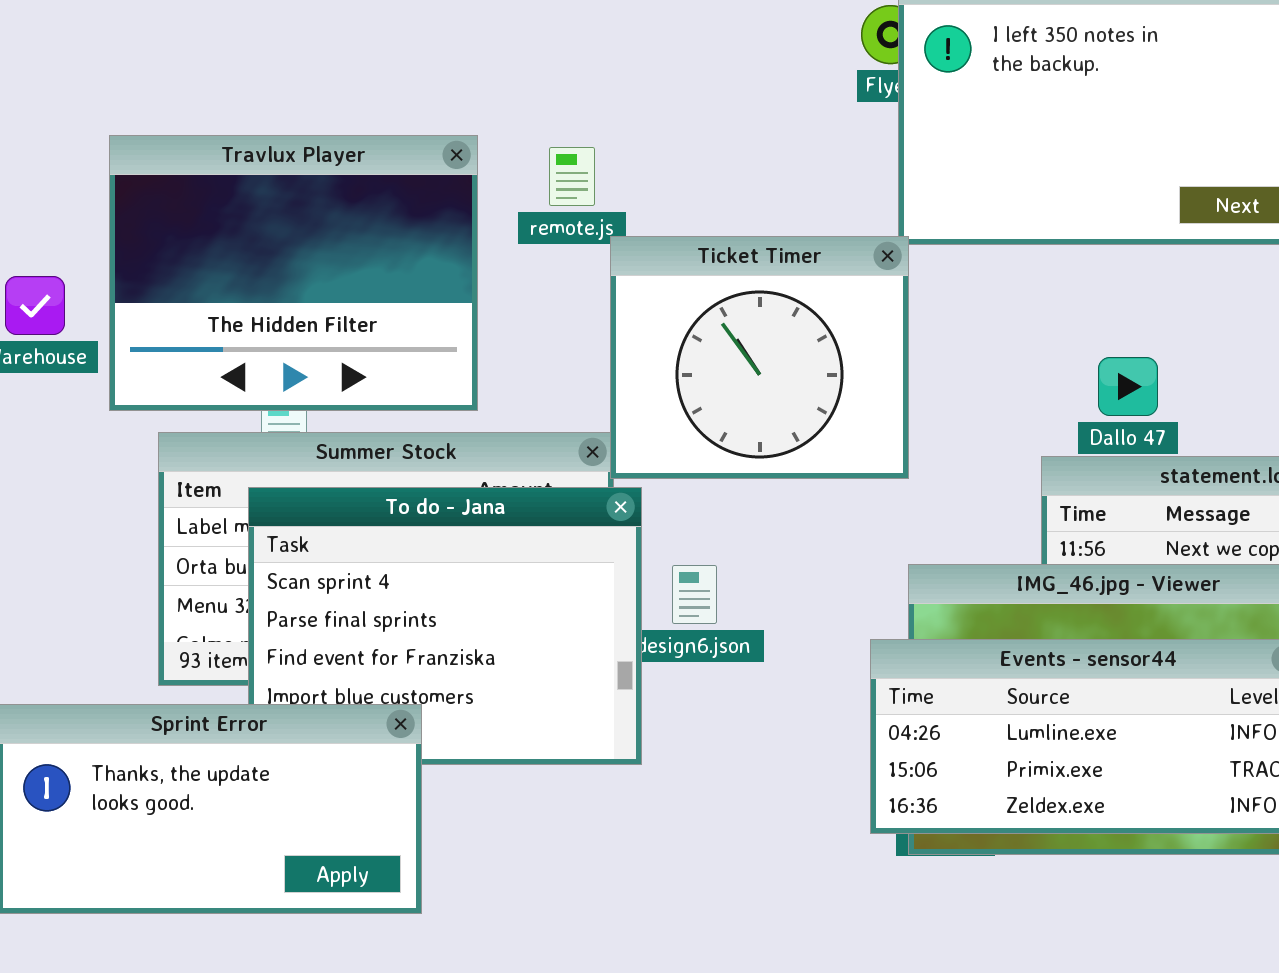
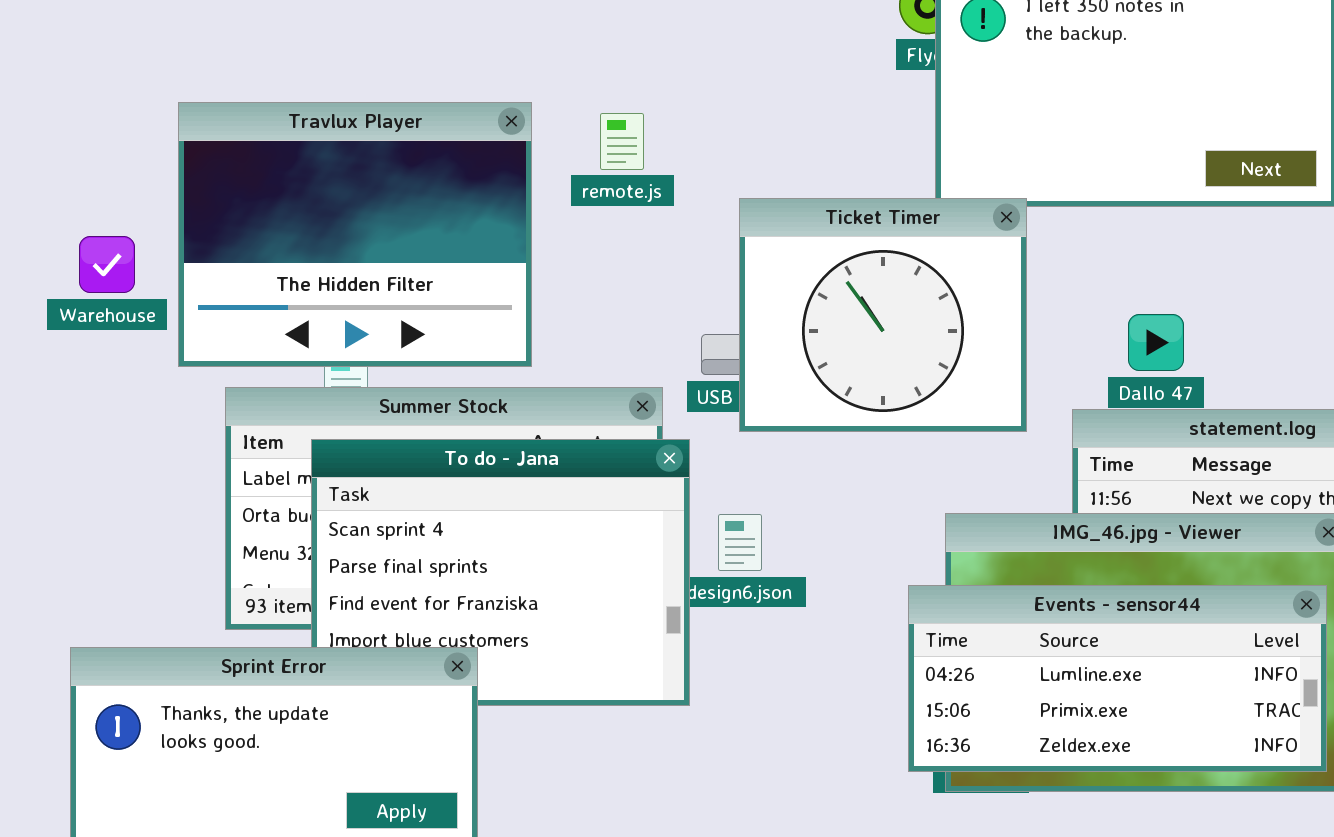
Ticket Timer: [610,236,909,479] -> [739,198,1027,432], moved

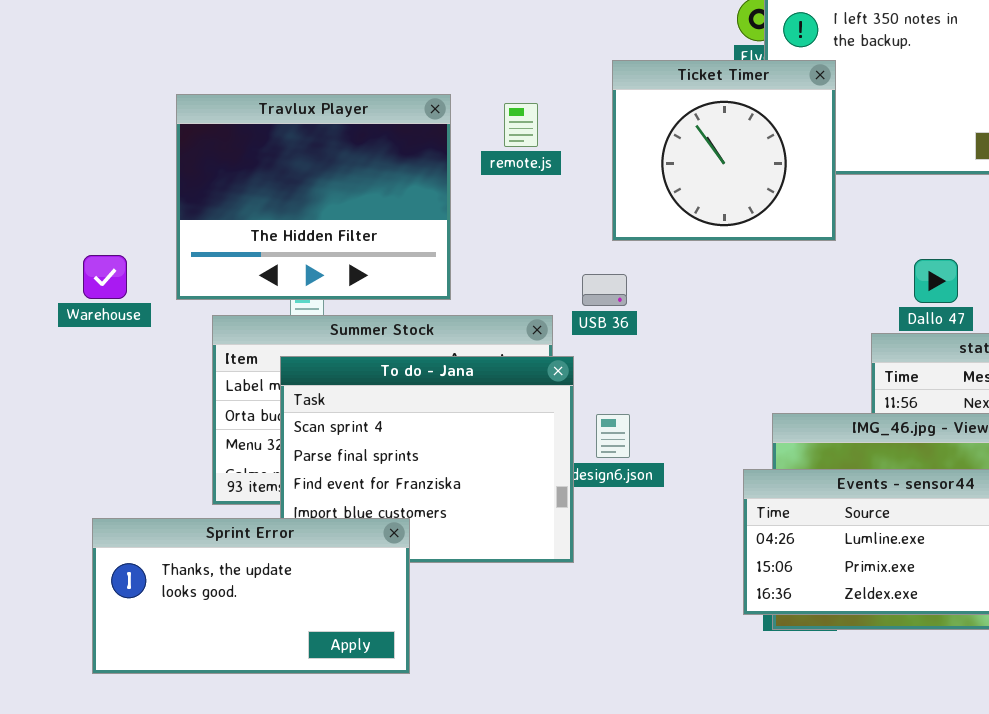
Ticket Timer: [739,198,1027,432] -> [612,60,836,241], moved
Warehouse: [79,236,135,293] -> [83,255,127,299], moved

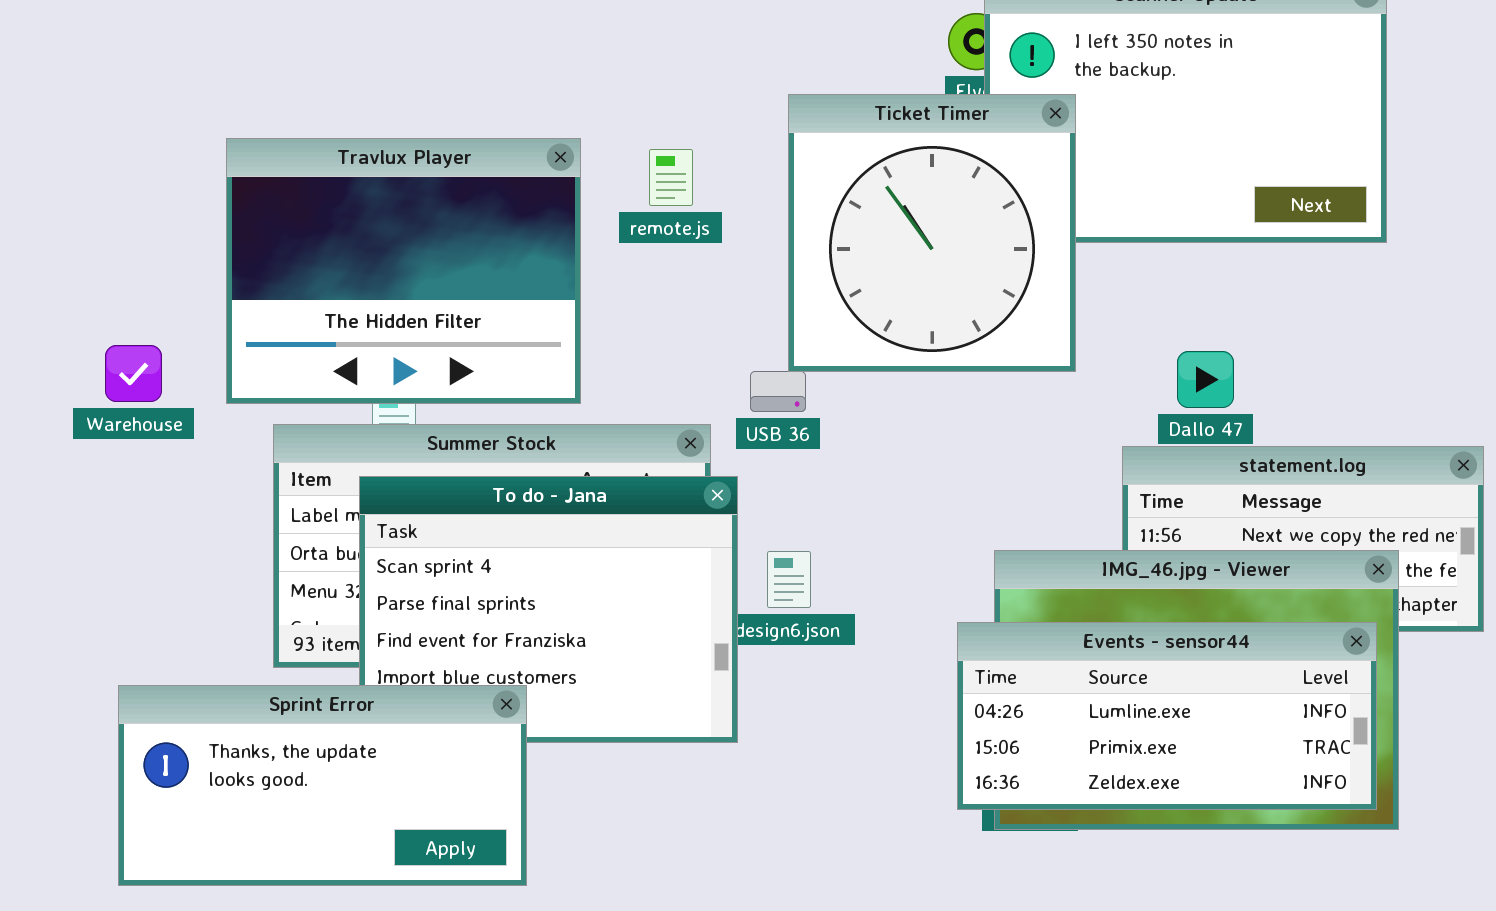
Ticket Timer: [612,60,836,241] -> [788,94,1076,372], resized

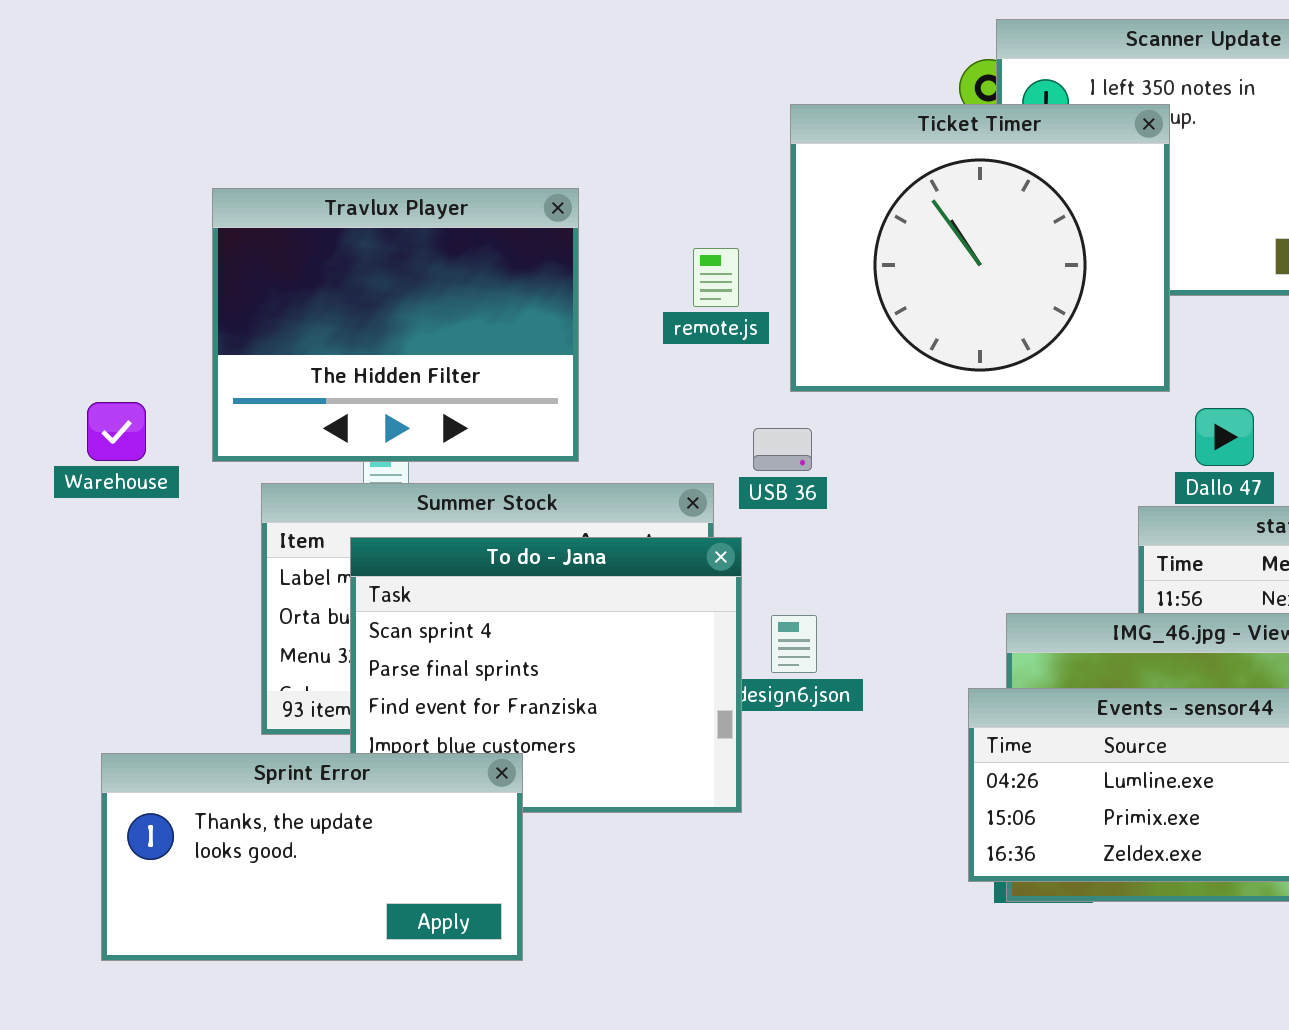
Ticket Timer: [788,94,1076,372] -> [790,104,1170,392], moved, resized
remote.js: [649,149,693,206] -> [693,248,739,307], moved

